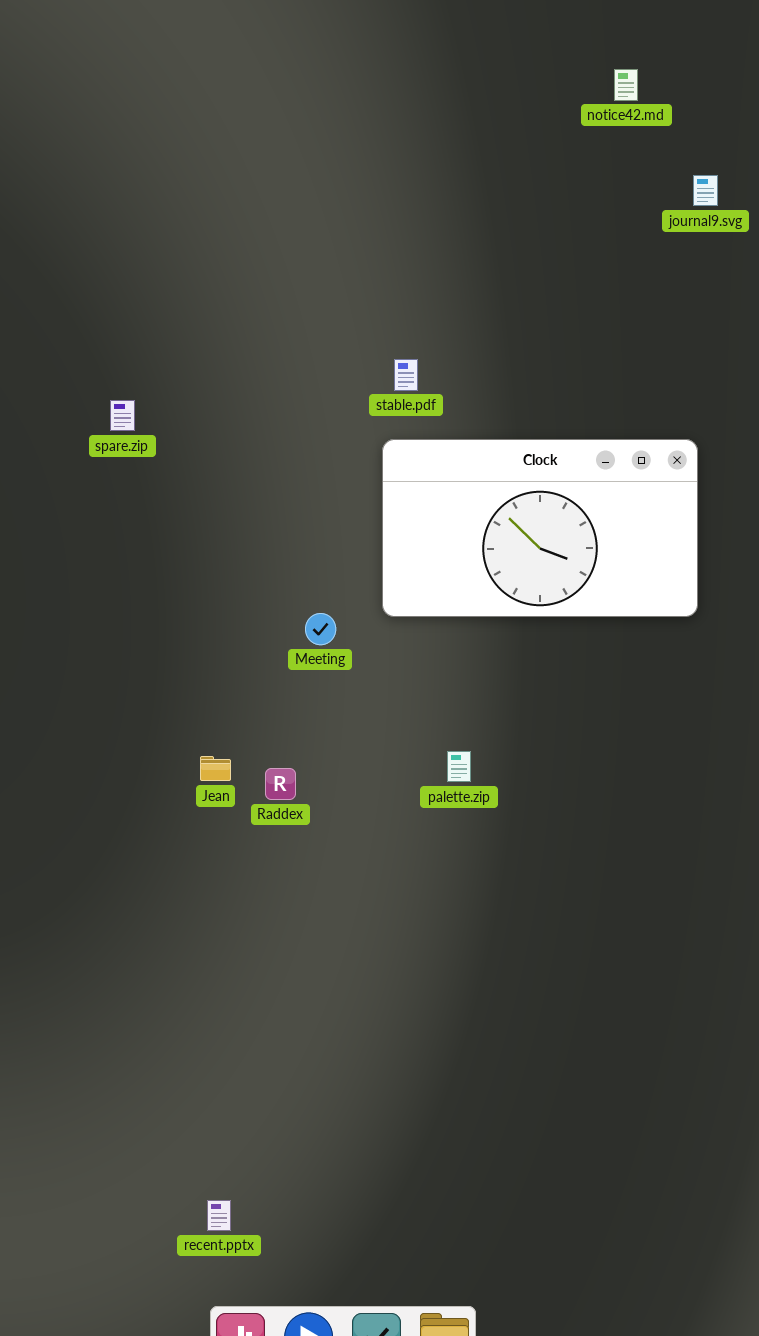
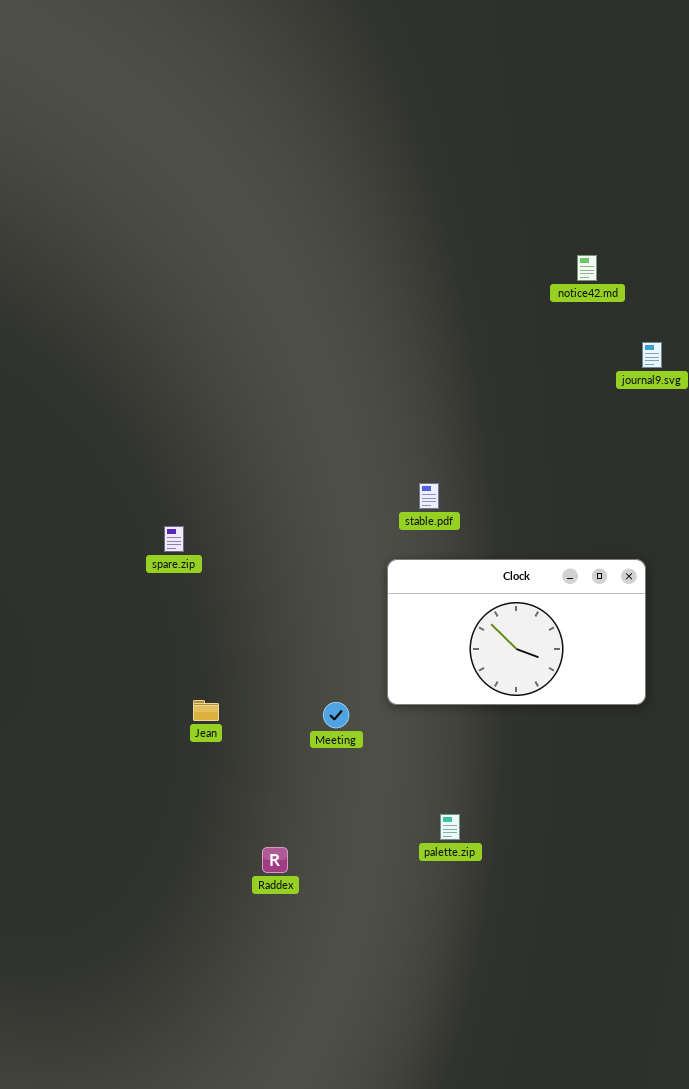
stable.pdf: [394,359,418,391] -> [419,483,439,509], moved
Jean: [200,756,231,781] -> [193,700,219,721], moved
Raddex: [265,768,296,800] -> [262,847,288,873], moved

